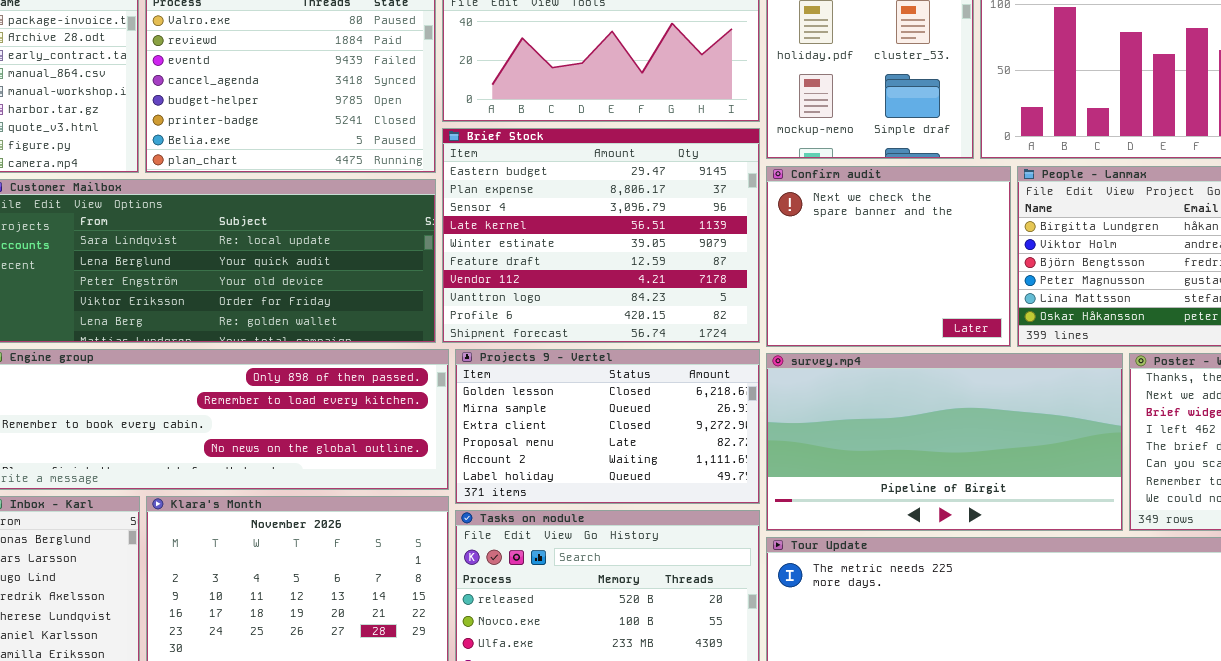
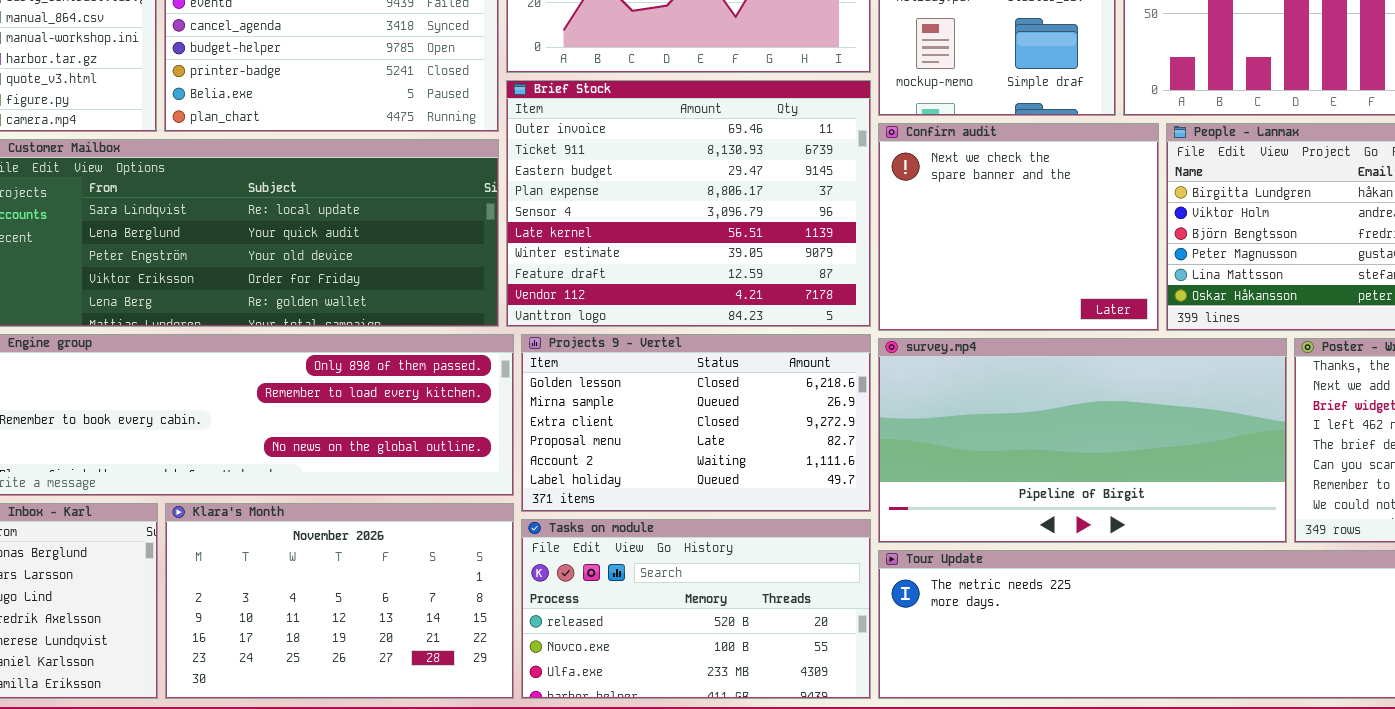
Brief Stock: [442,128,760,343] -> [506,80,871,327], scrolled up 2 rows

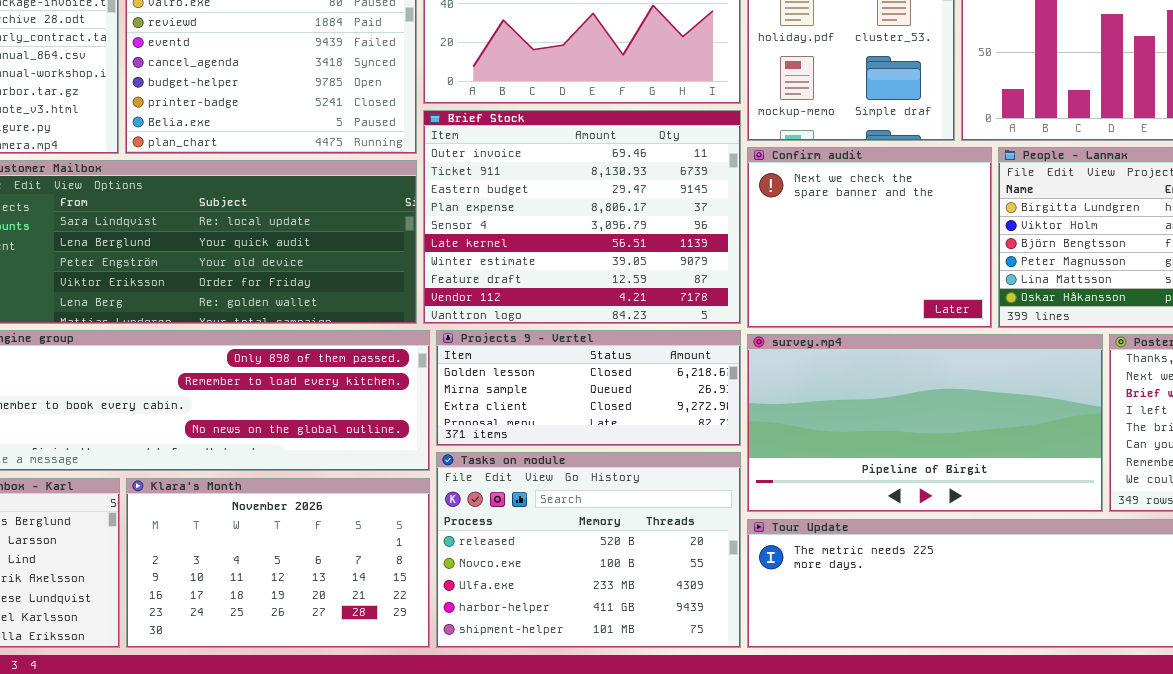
Projects 9 - Vertel: [521,334,871,512] -> [436,330,741,446], resized
Tasks on module: [521,519,871,699] -> [436,452,741,648], resized

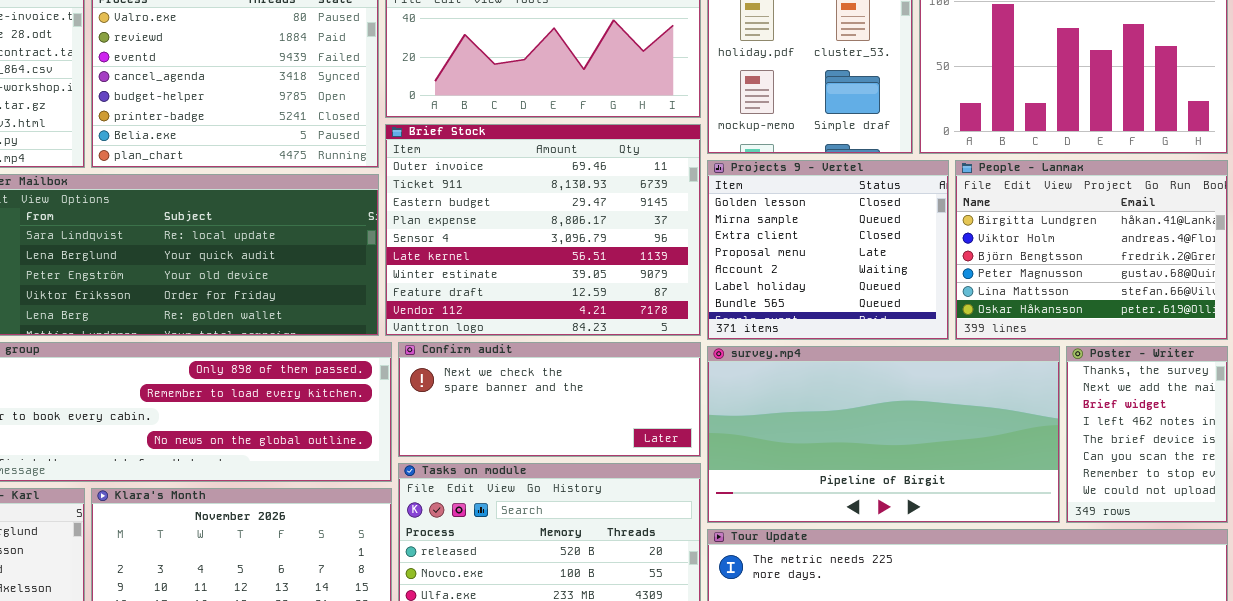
Confirm audit: [747,147,992,328] -> [398,342,701,457], moved, resized
Projects 9 - Vertel: [436,330,741,446] -> [707,160,949,340], moved, resized

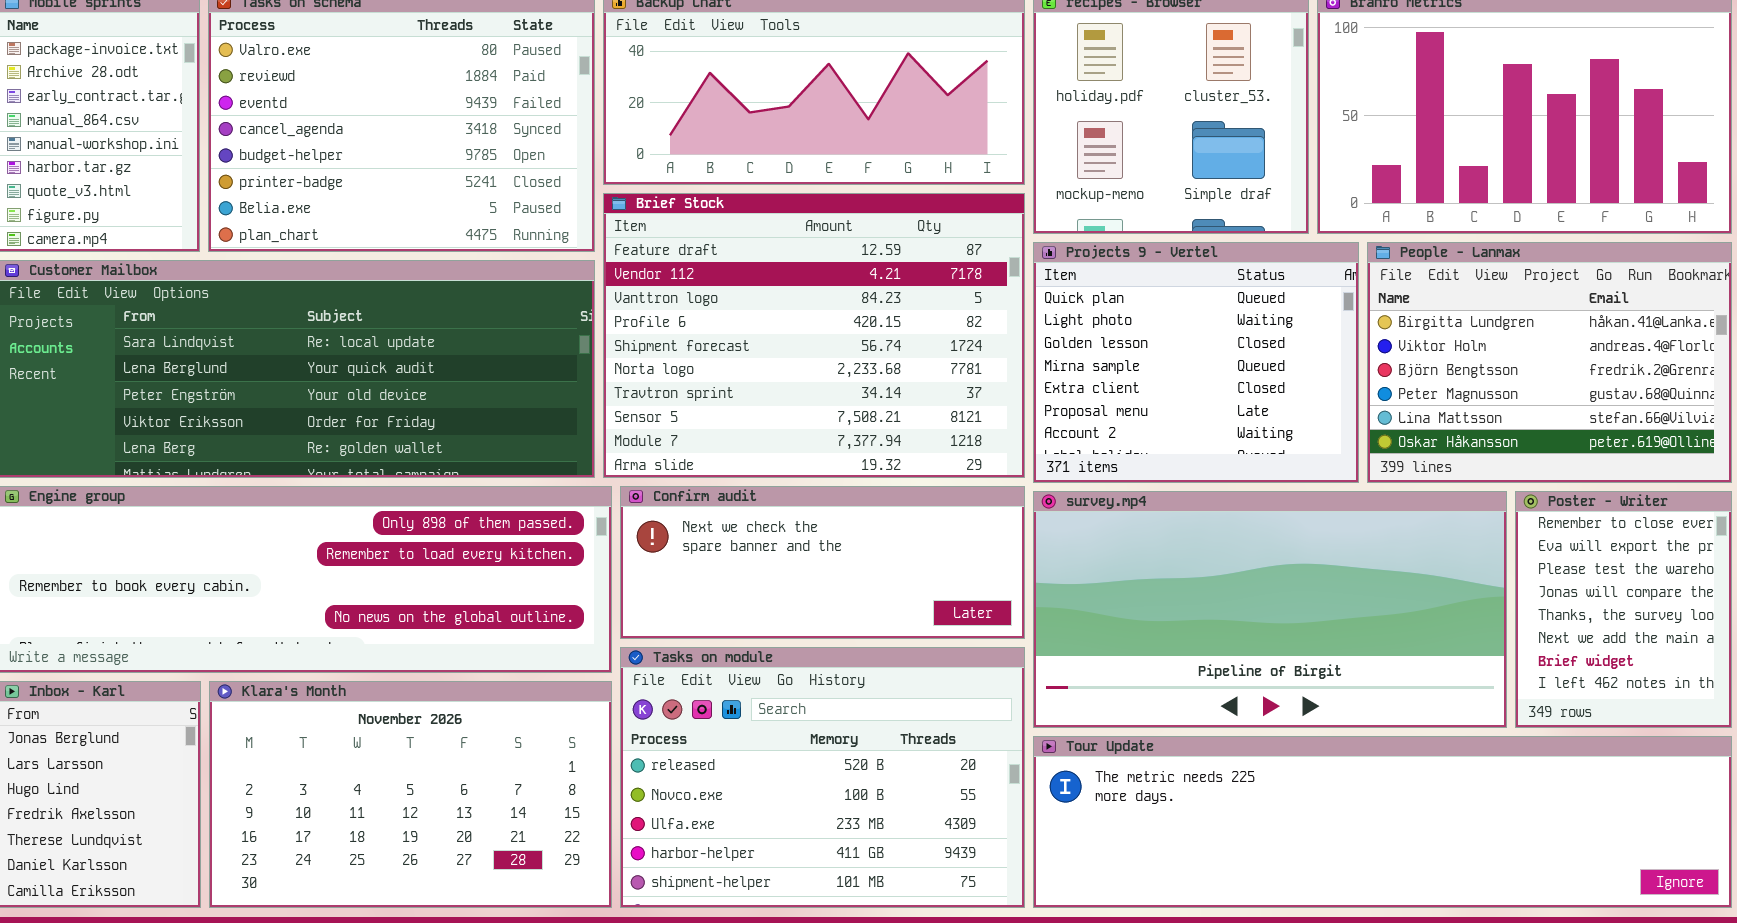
Brief Stock: [385,124,701,336] -> [603,193,1025,478], scrolled down 7 rows
Projects 9 - Vertel: [707,160,949,340] -> [1033,242,1359,483], scrolled up 2 rows
Poster - Writer: [1066,346,1228,523] -> [1515,491,1732,728], scrolled up 4 rows

